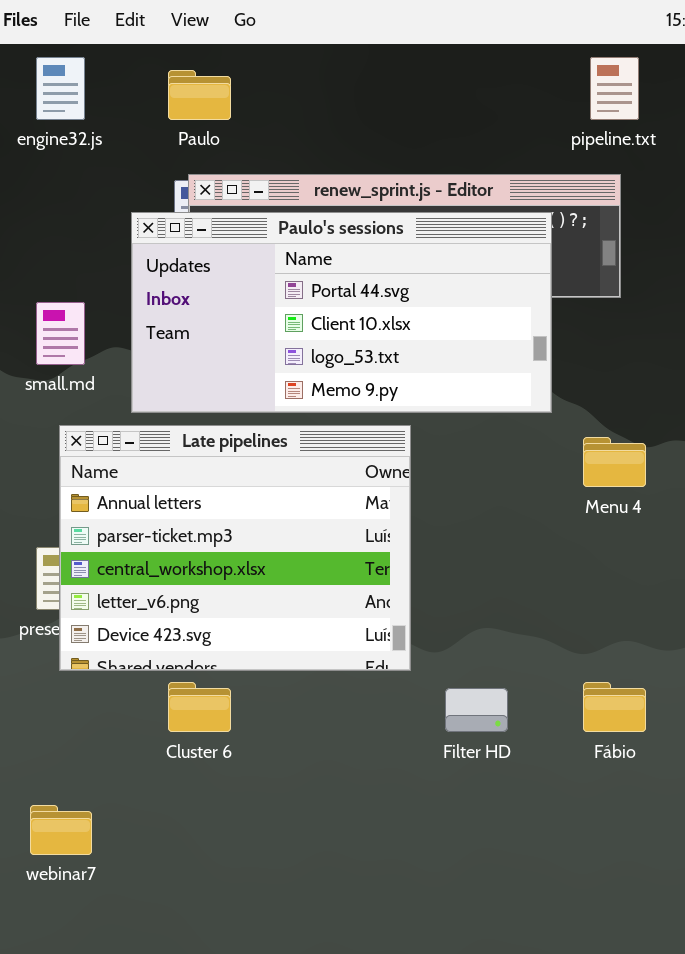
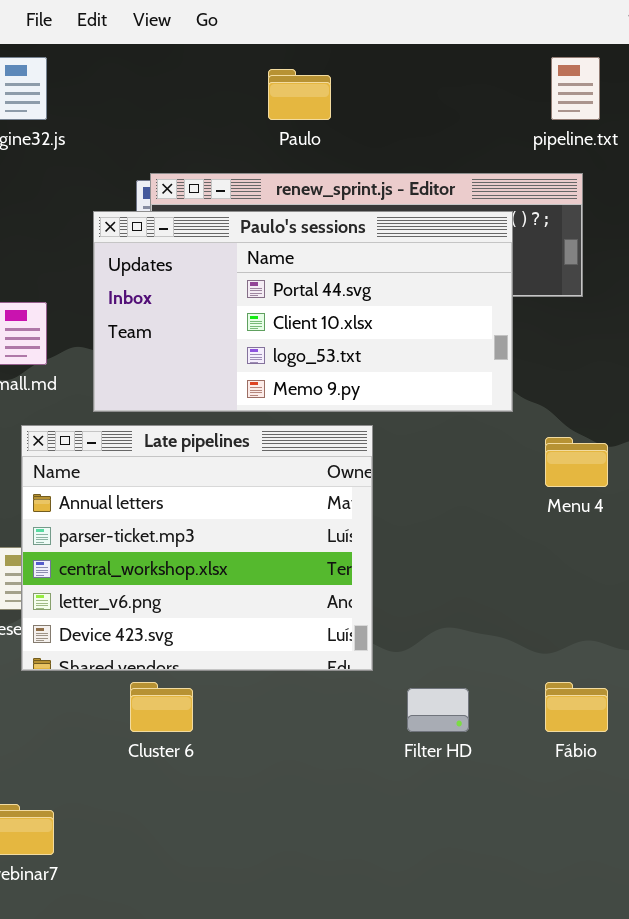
Paulo: [168,70,231,120] -> [268,69,331,120], moved

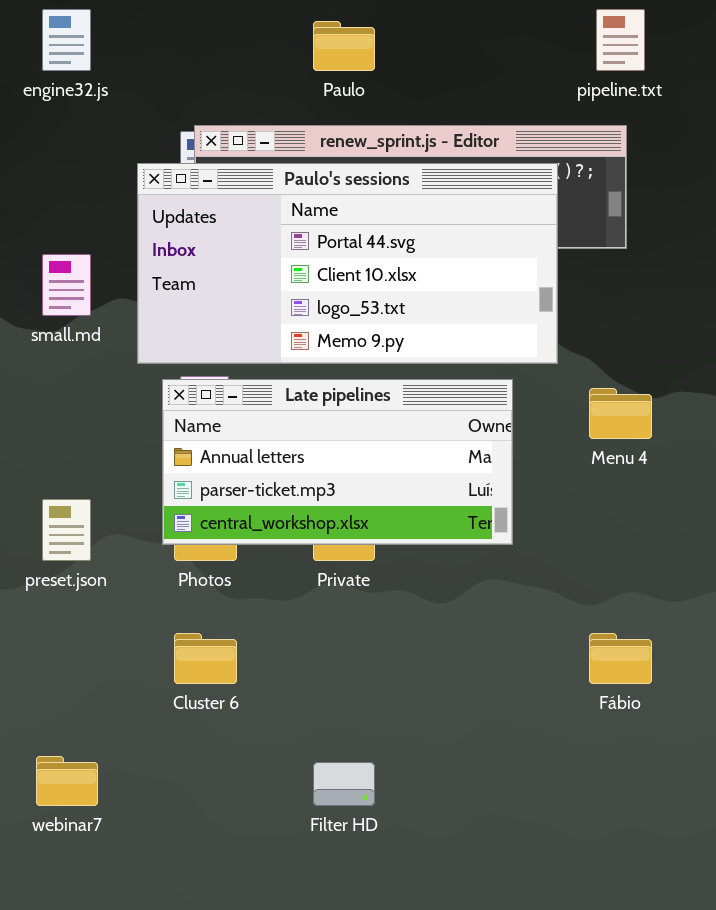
Late pipelines: [21,425,373,671] -> [162,379,513,545], moved, resized
Filter HD: [407,688,469,732] -> [313,762,375,806], moved

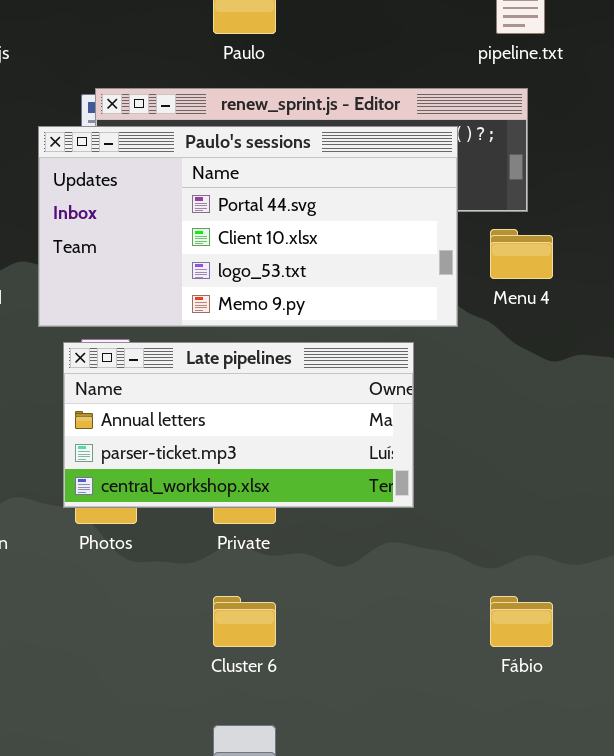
Menu 4: [589,388,652,439] -> [490,229,553,279], moved
Cluster 6: [174,633,237,684] -> [213,596,276,647], moved

